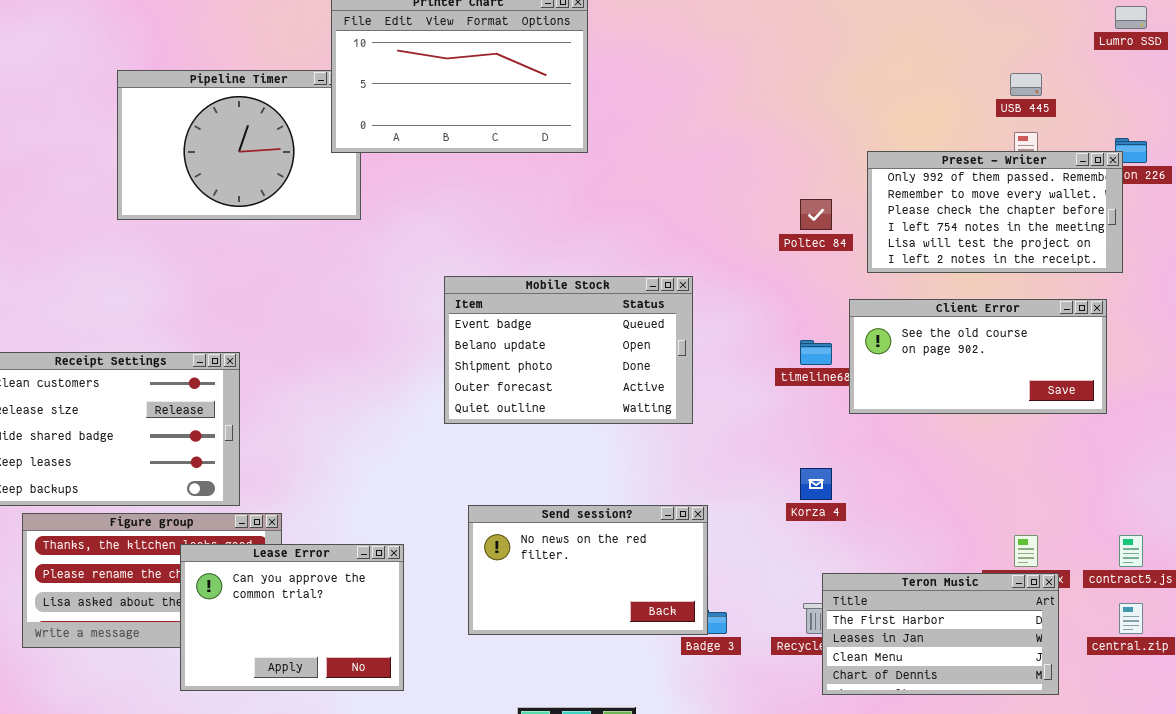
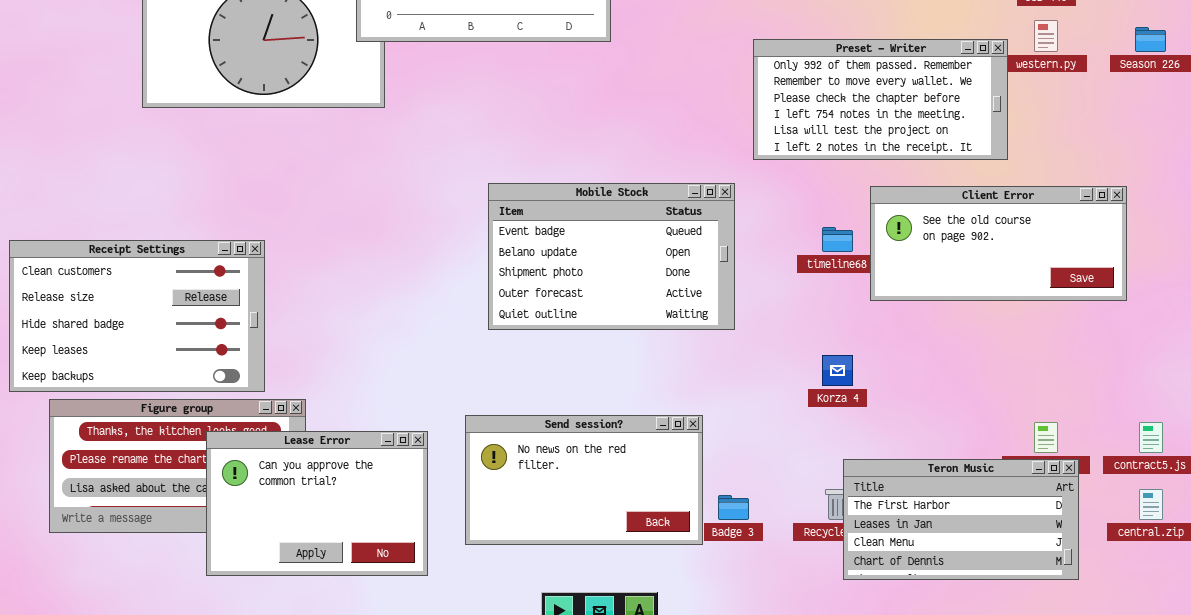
Preset - Writer: [867,151,1123,273] -> [753,39,1008,160], moved
Mobile Stock: [444,276,693,424] -> [488,183,735,330], moved
Send session?: [468,505,708,635] -> [465,415,703,545], moved

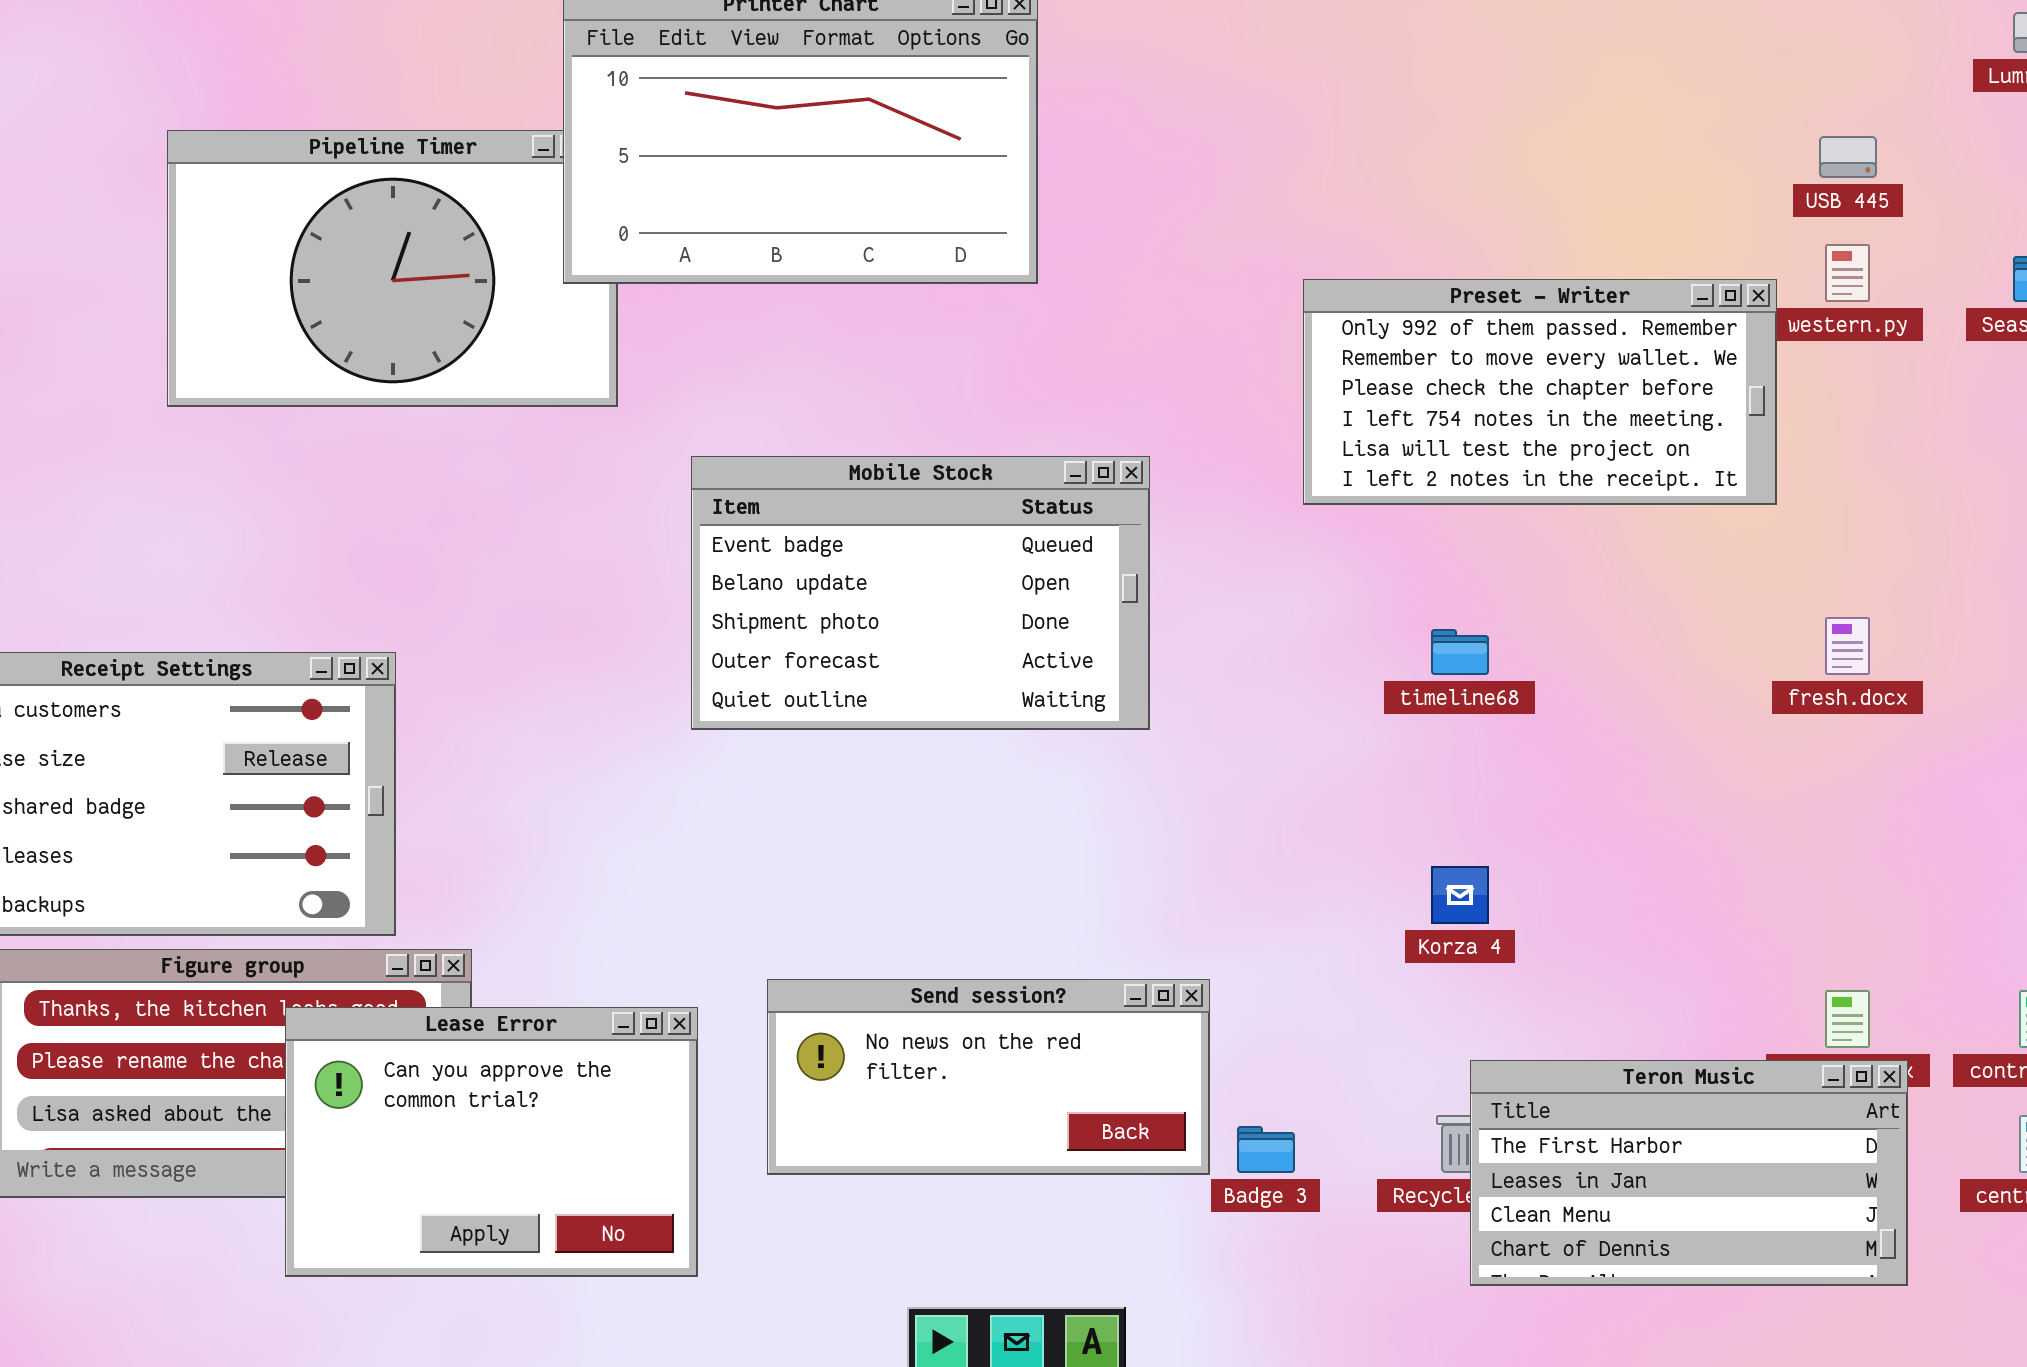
Mobile Stock: [488,183,735,330] -> [691,456,1150,730], moved
Client Error: [870,186,1127,301] -> none, closed
Send session?: [465,415,703,545] -> [767,979,1210,1175], resized

